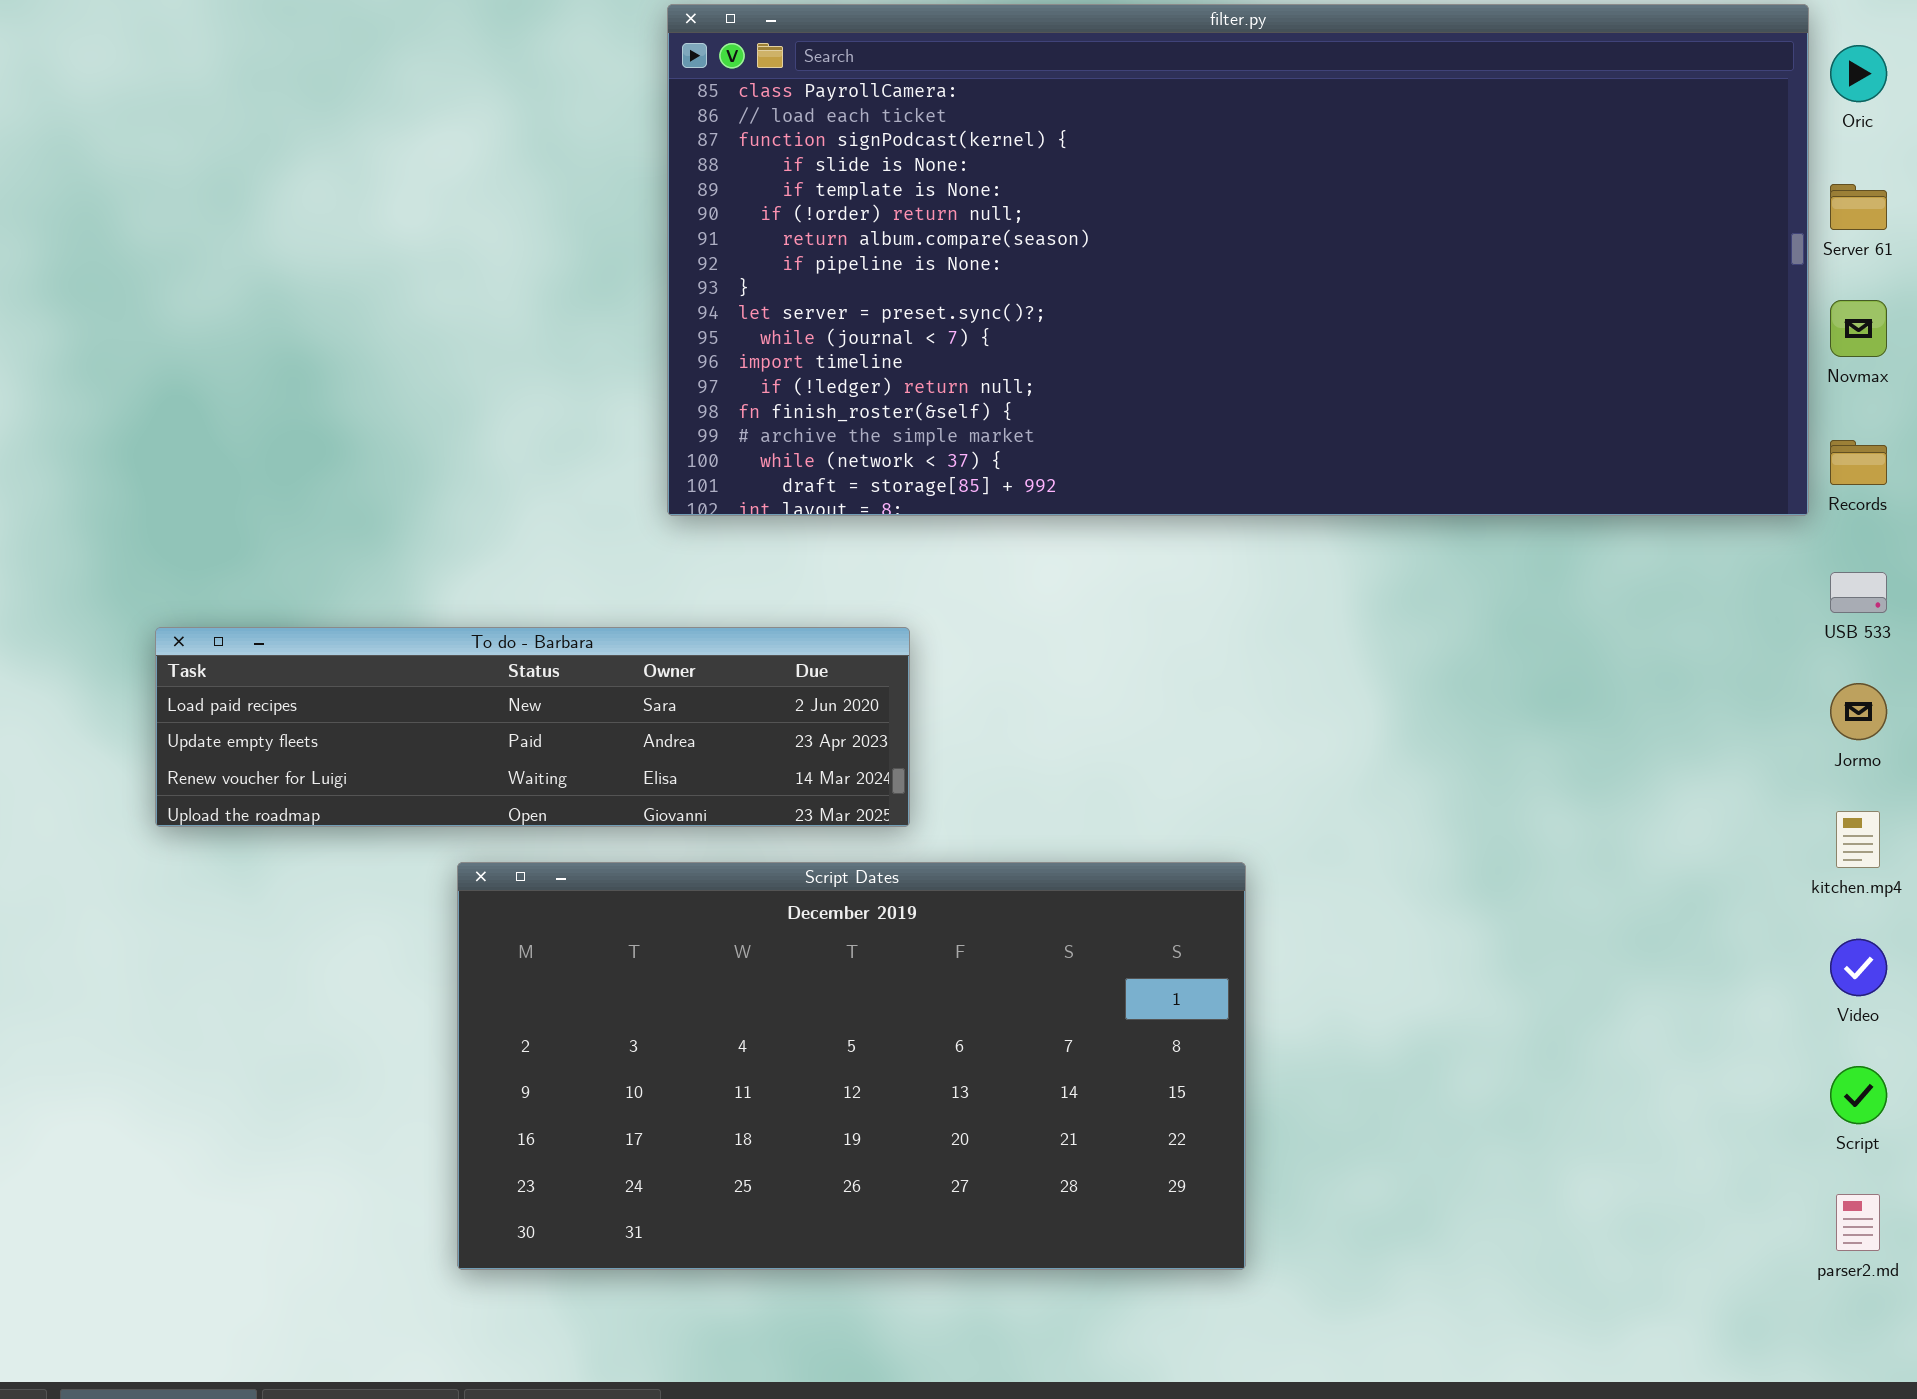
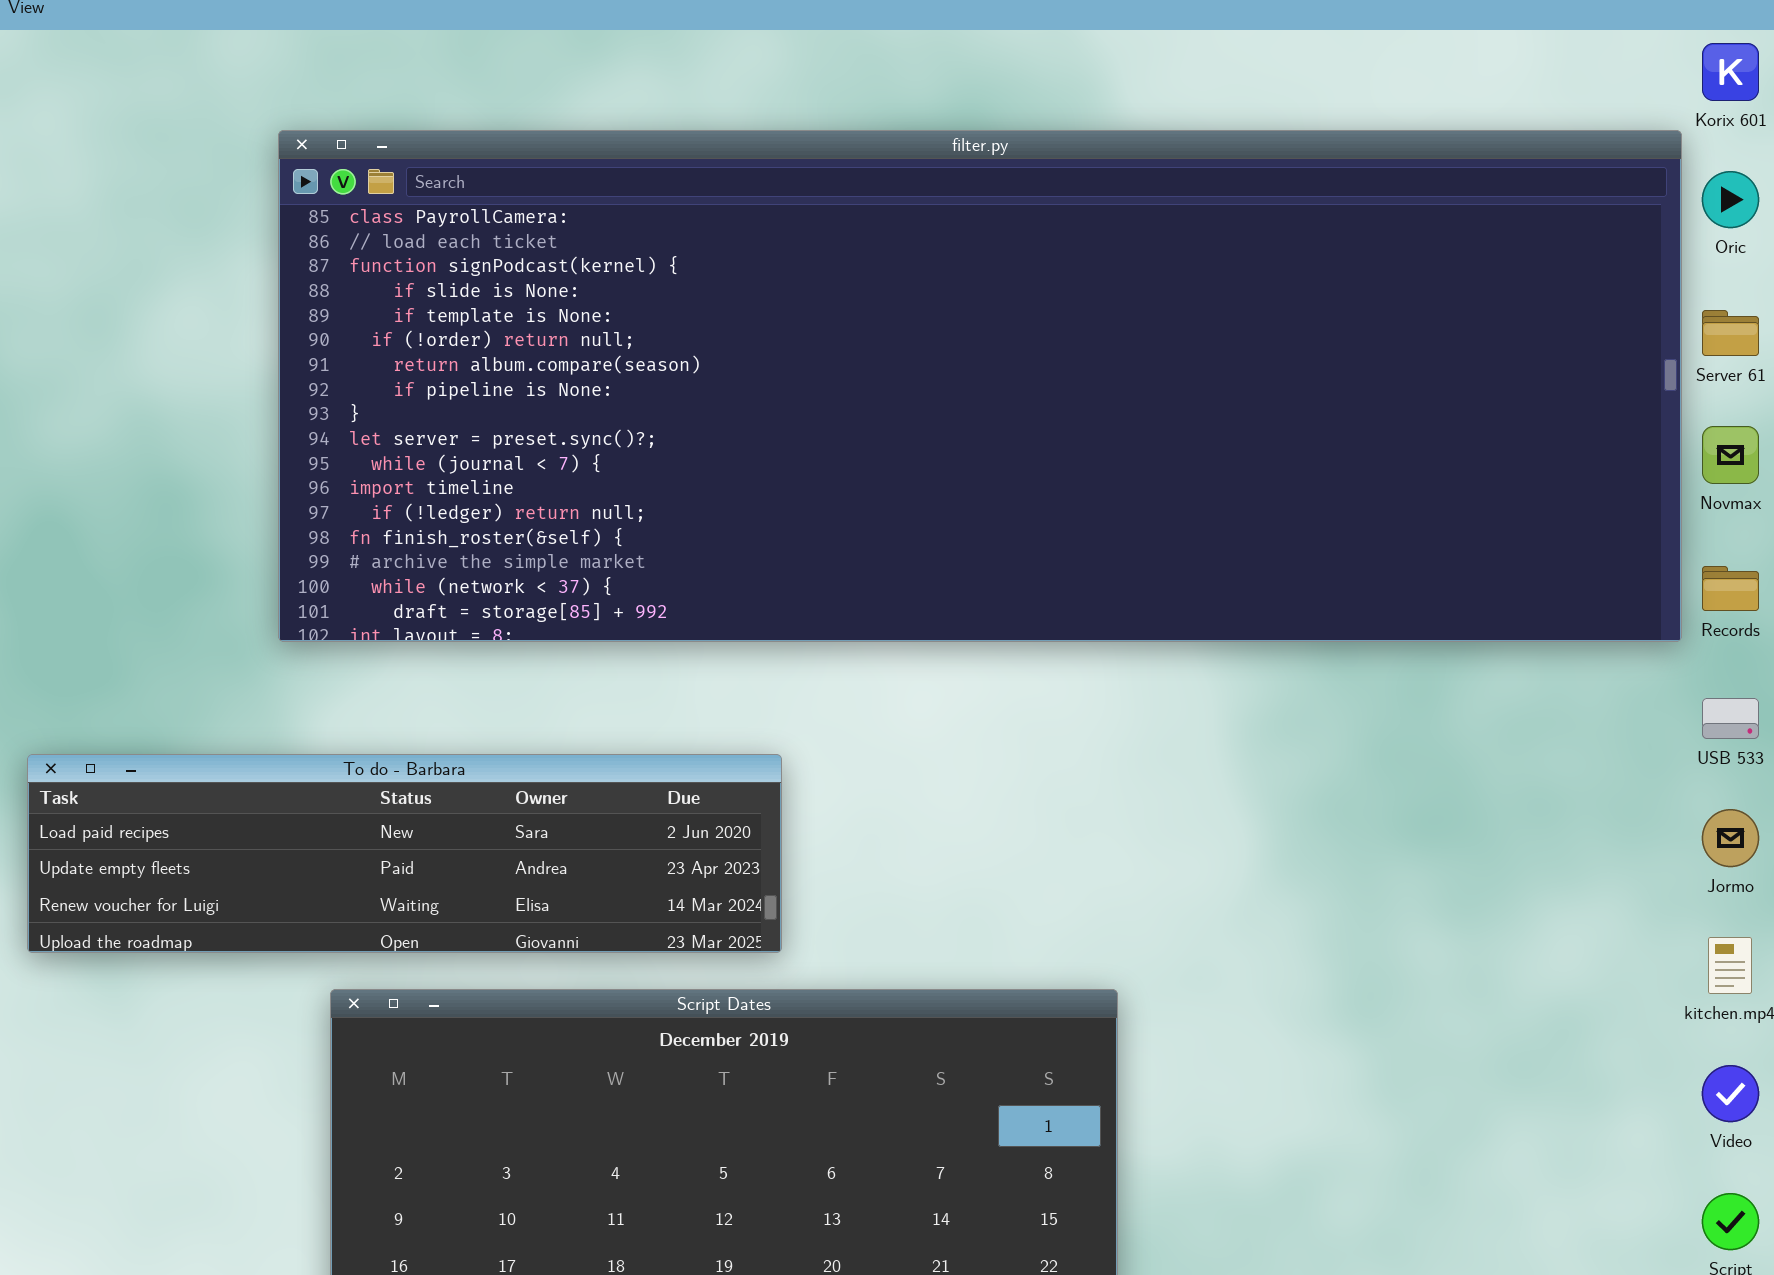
filter.py: [667,4,1809,516] -> [278,130,1682,642], resized

